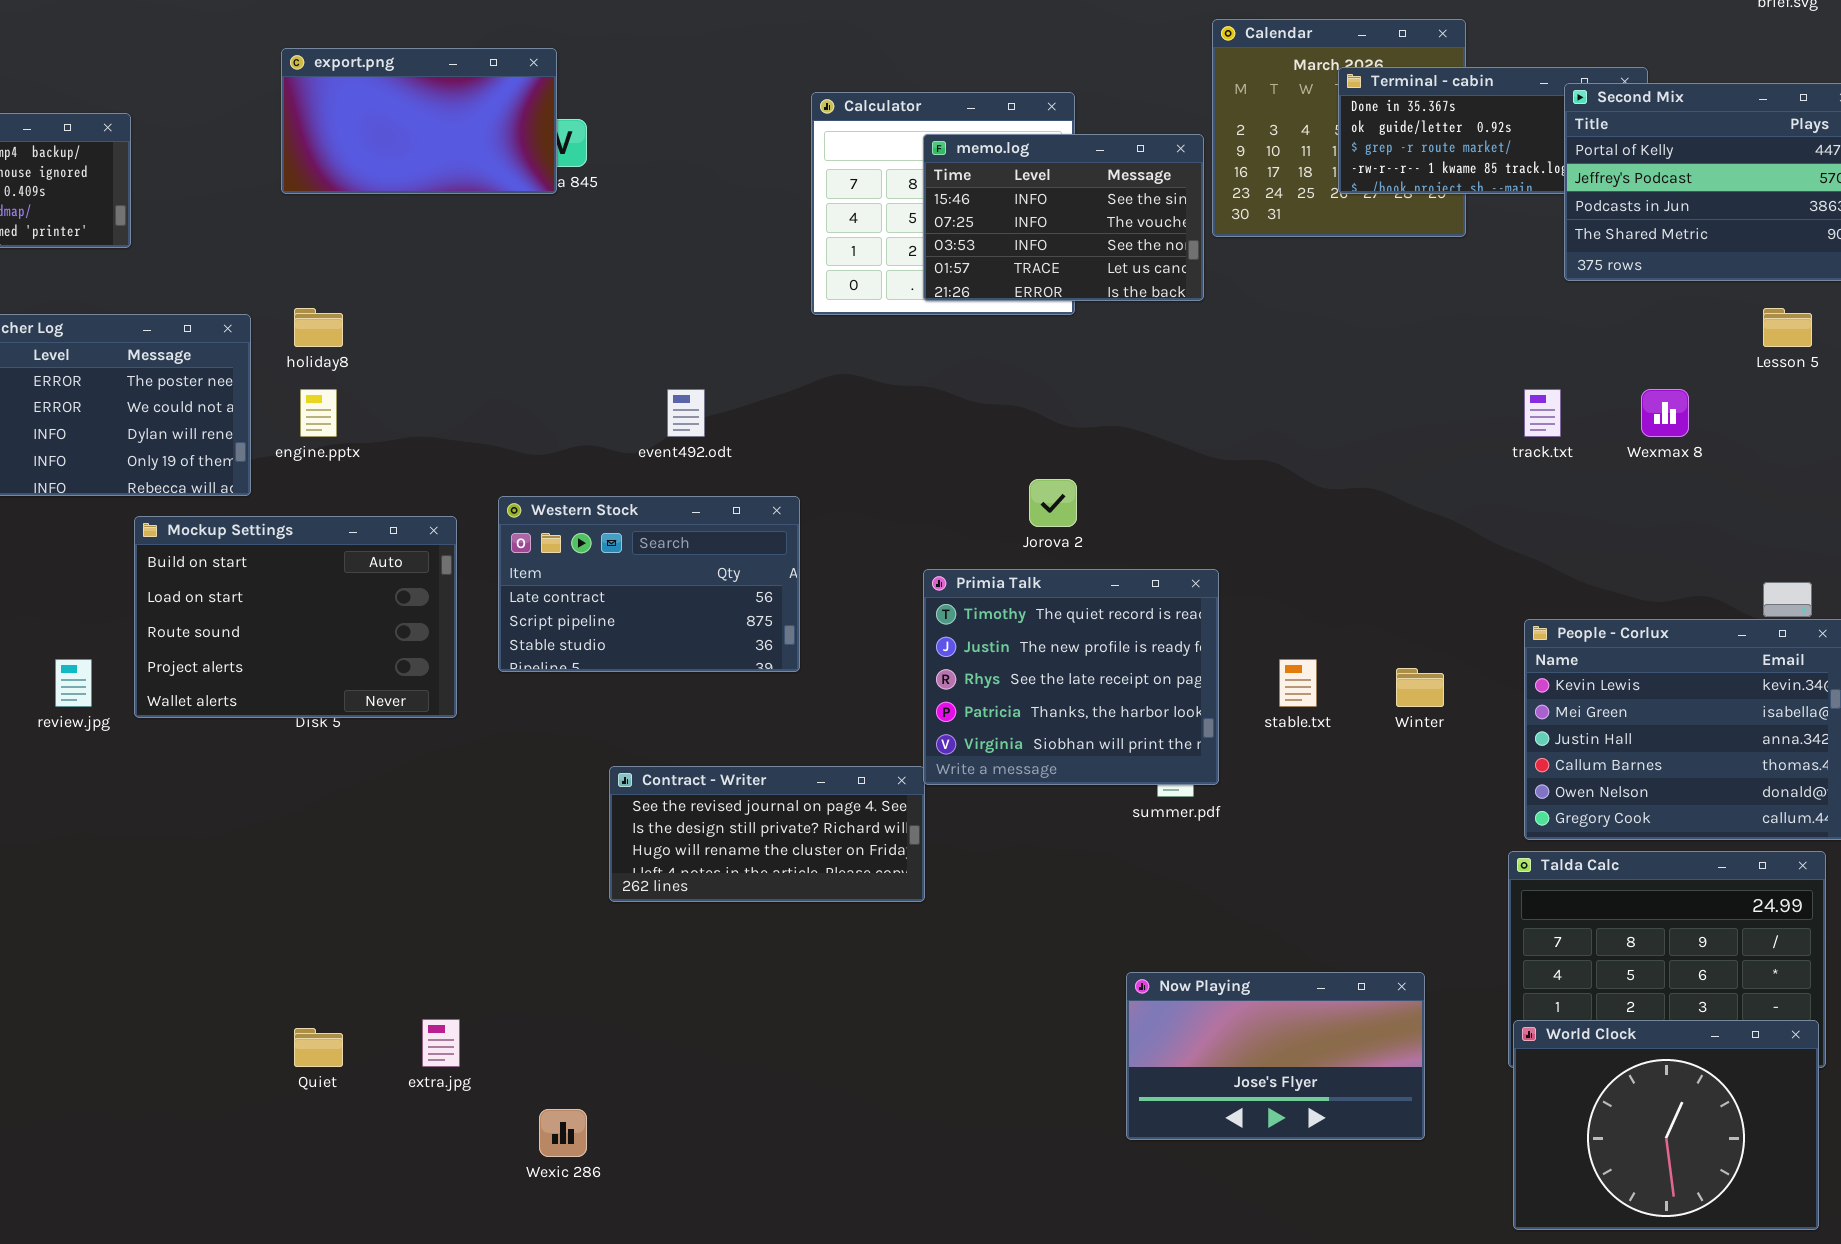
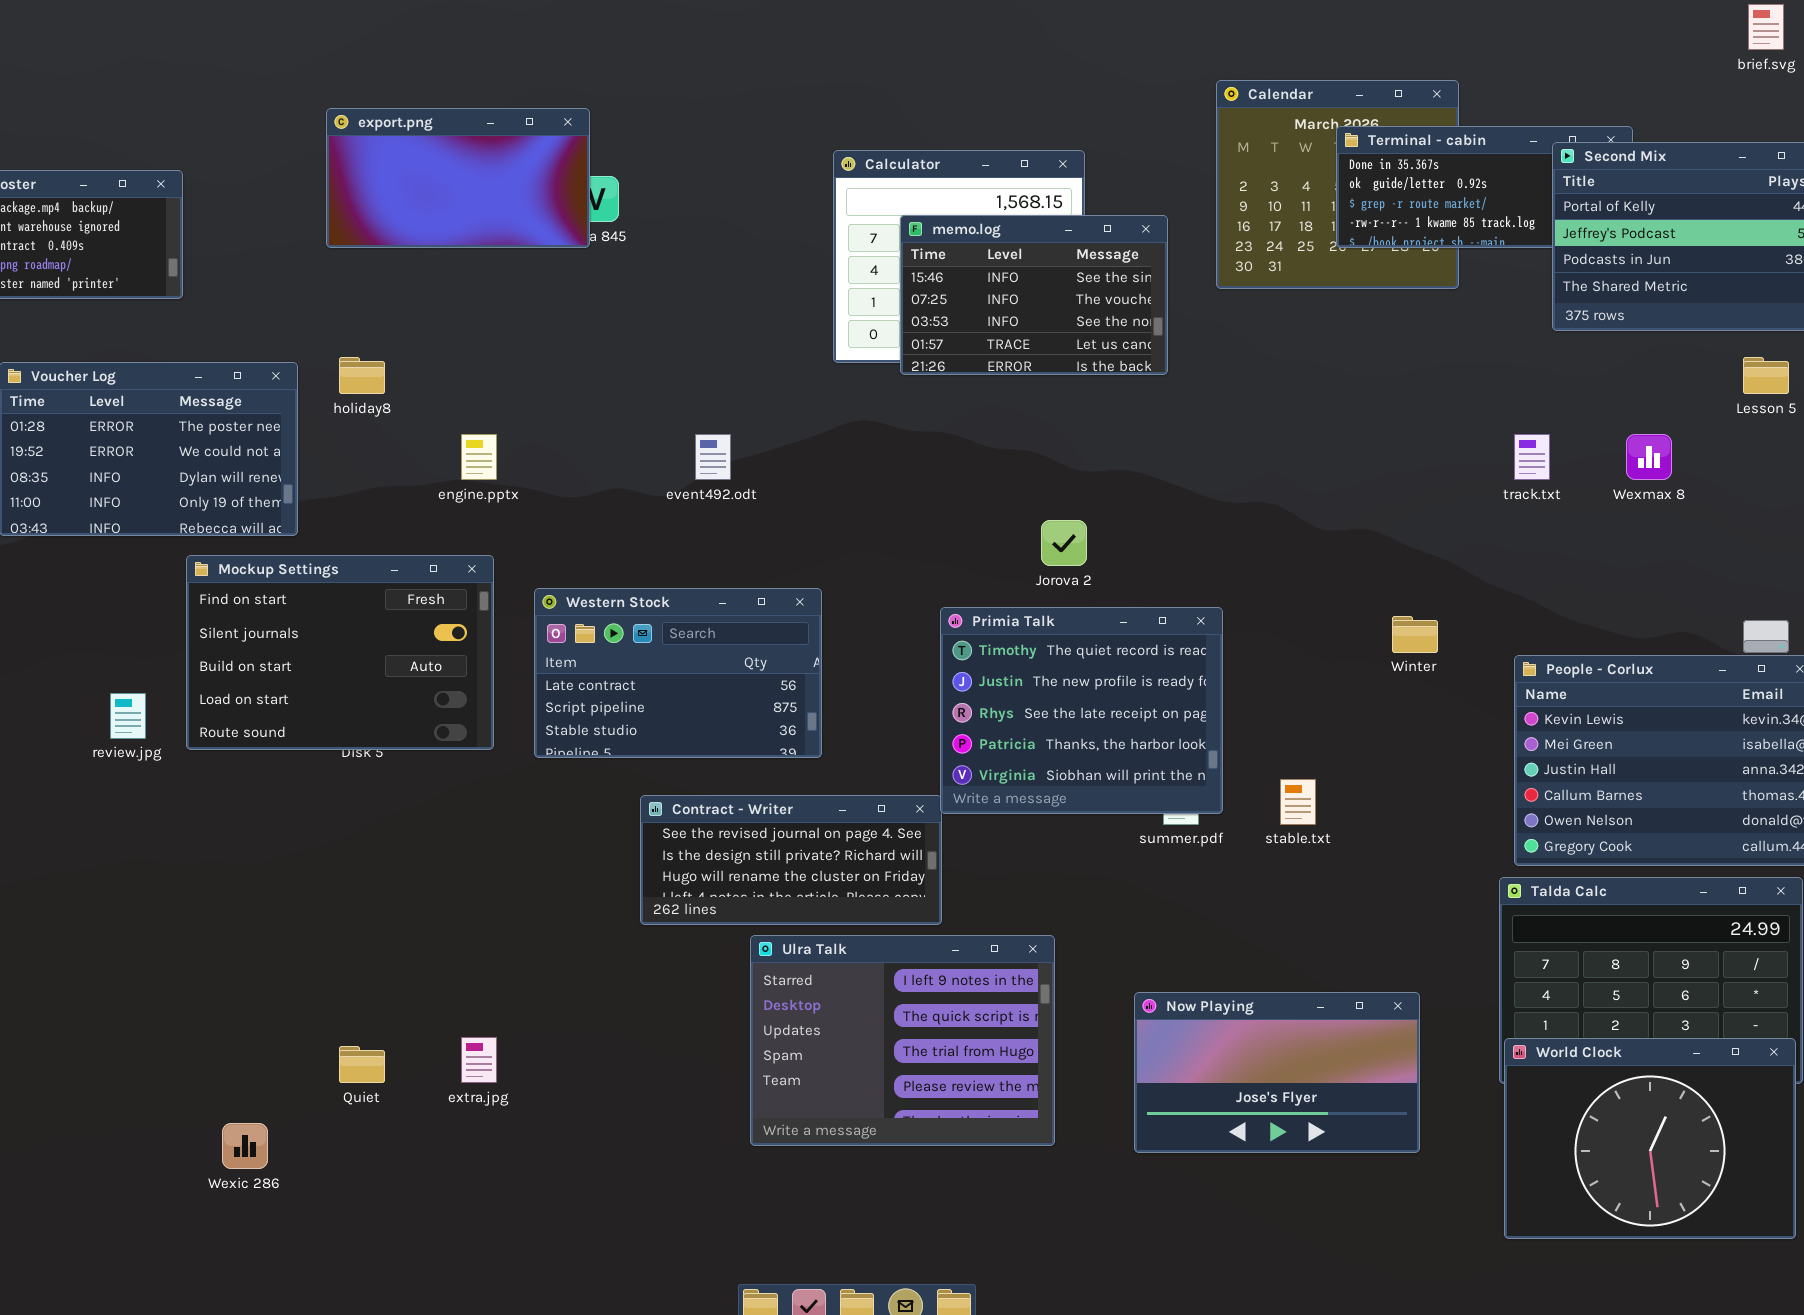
memo.log: [923,134,1204,301] -> [900,215,1168,375], moved
engine.pptx: [300,389,337,437] -> [461,434,497,480], moved
Western Stock: [498,496,800,672] -> [534,588,822,758], moved
Mockup Settings: [134,516,457,718] -> [186,555,494,750], scrolled up 2 rows
stable.txt: [1279,659,1317,707] -> [1280,779,1316,825], moved
Winter: [1396,668,1444,707] -> [1392,616,1438,653], moved
Ulra Talk: none -> [750,935,1055,1146], opened
Wexic 286: [539,1109,587,1157] -> [222,1123,268,1169], moved

